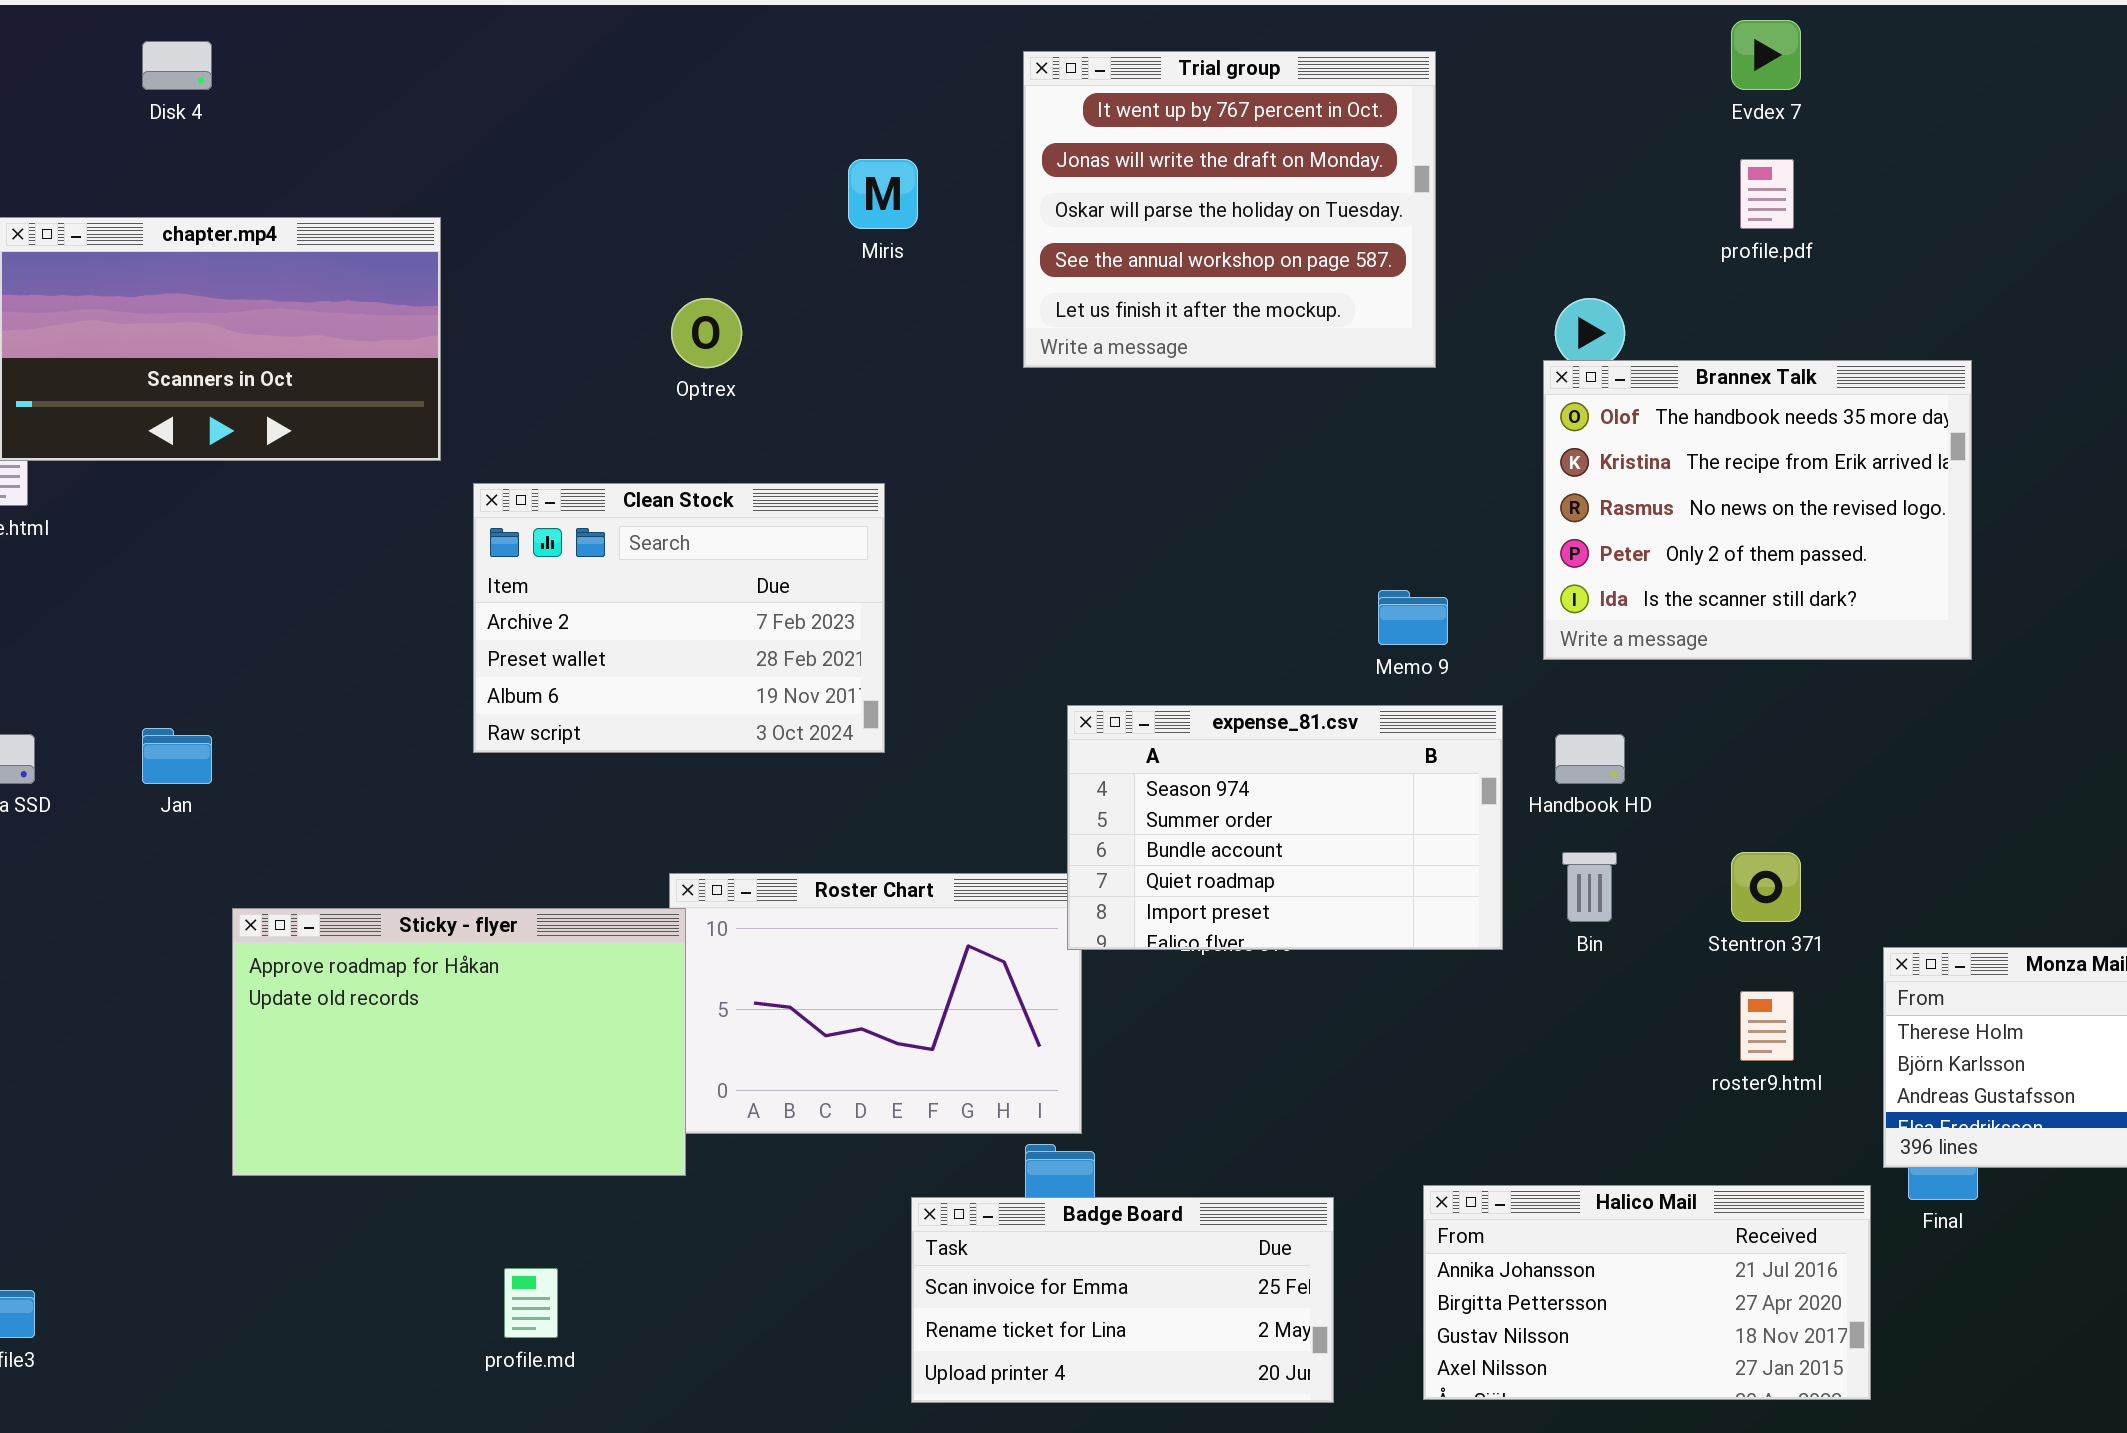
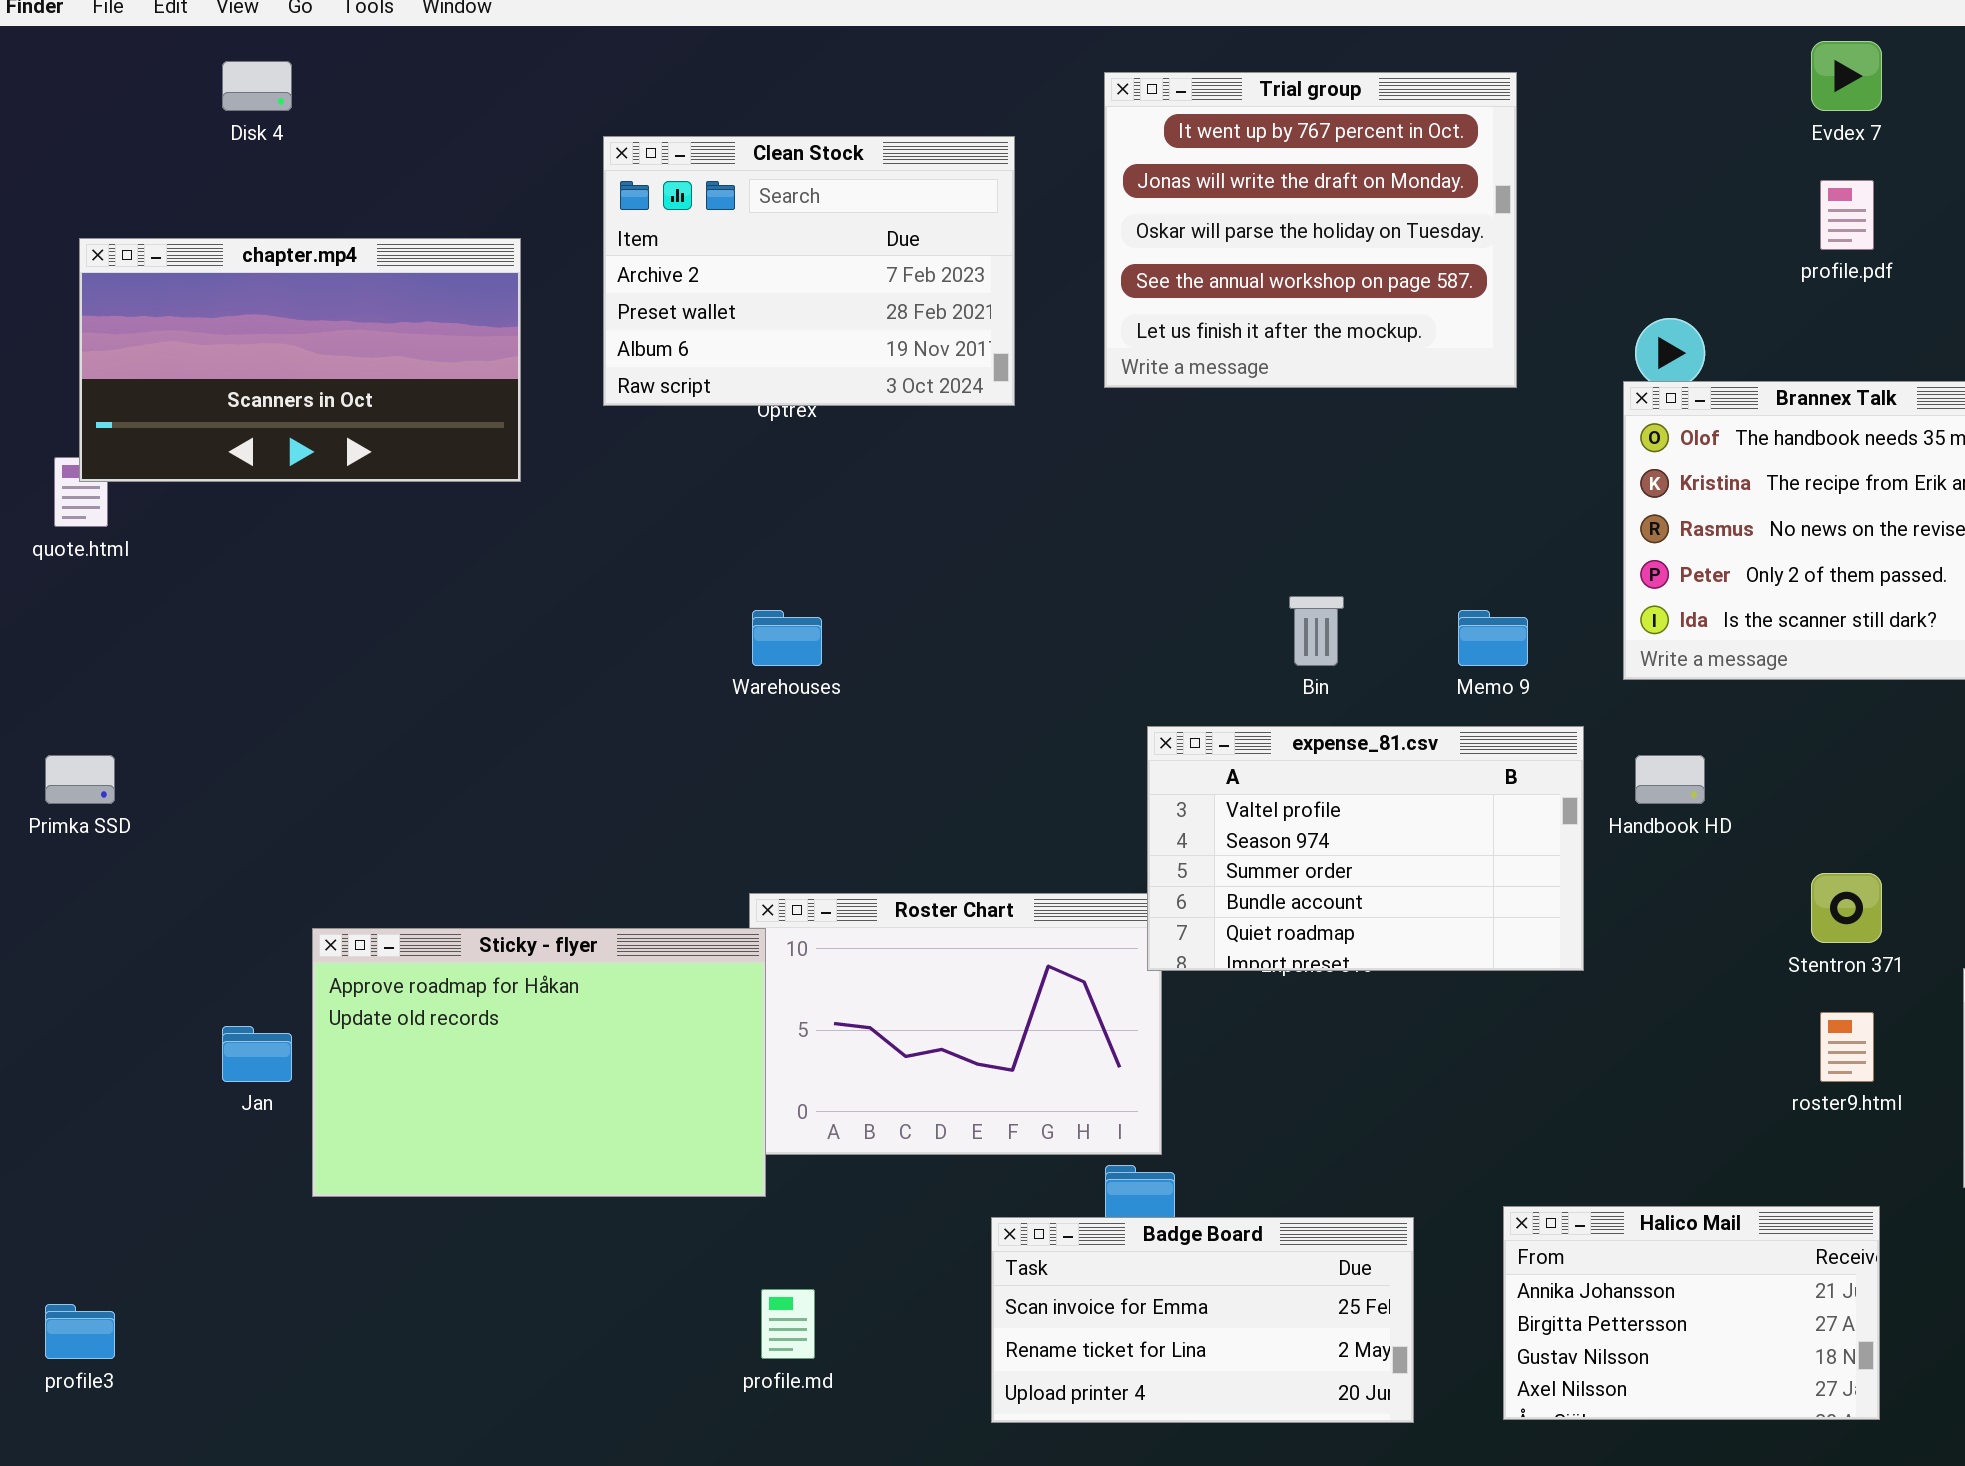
Clean Stock: [473,483,885,753] -> [603,136,1015,406], moved
expense_81.csv: [1067,705,1503,950] -> [1147,726,1584,971], scrolled up 1 row
Jan: [142,728,212,784] -> [222,1026,292,1082], moved
Bin: [1562,852,1617,922] -> [1289,596,1344,666], moved
Halico Mail: [1423,1185,1871,1400] -> [1503,1206,1880,1420], resized
profile.md: [504,1268,558,1338] -> [761,1289,815,1359], moved

